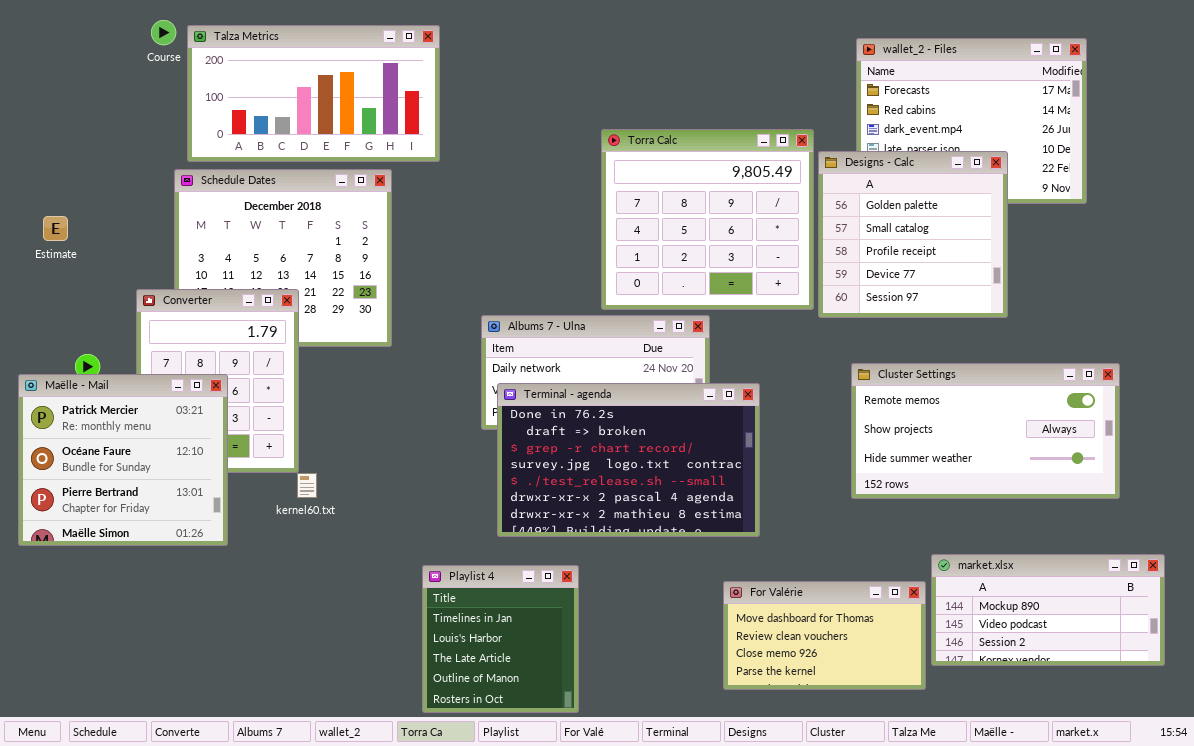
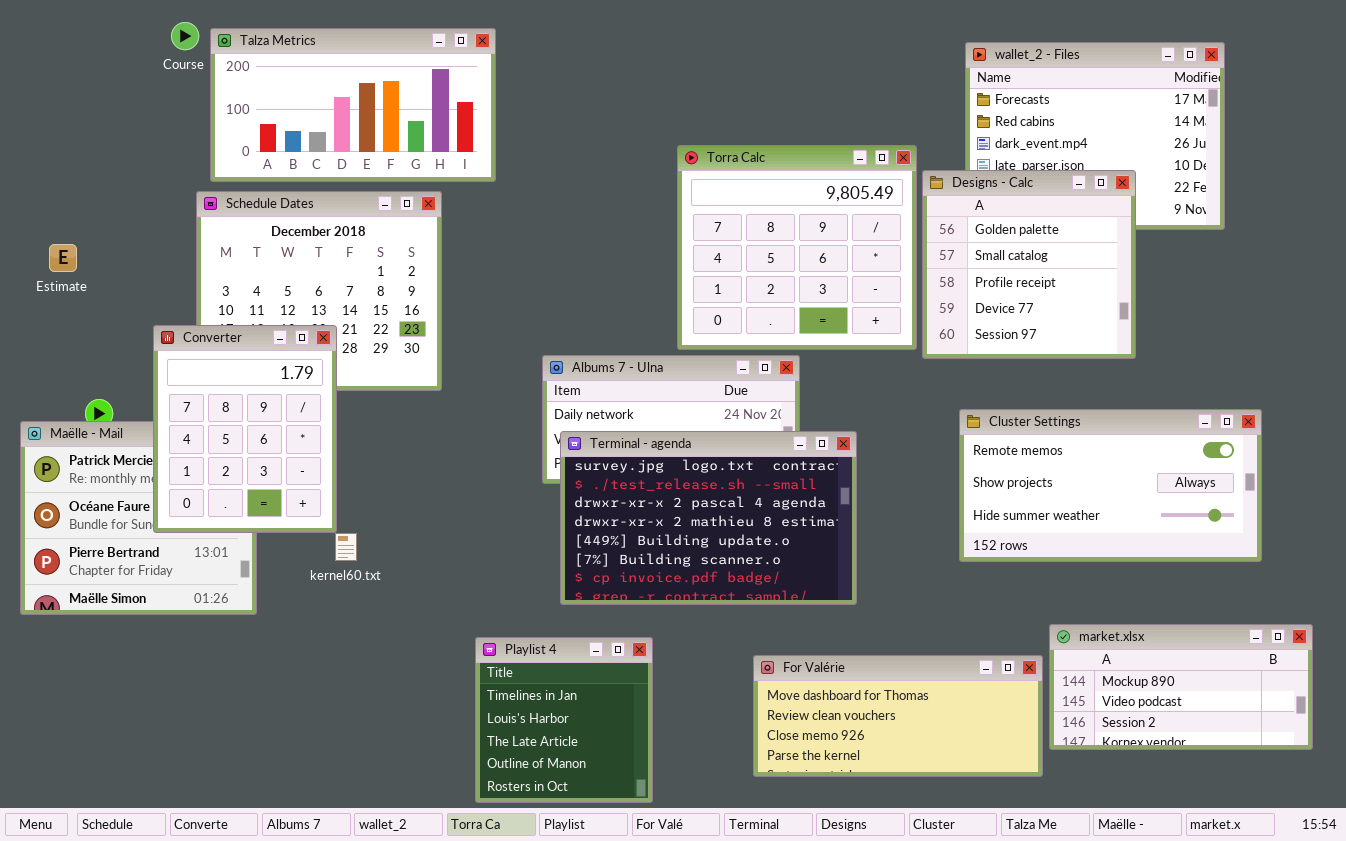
Converter: [136,289,299,473] -> [153,325,337,533], raised
Terminal - agenda: [497,383,760,537] -> [560,431,857,605], scrolled down 3 rows
For Valérie: [723,581,926,690] -> [753,655,1043,777], resized

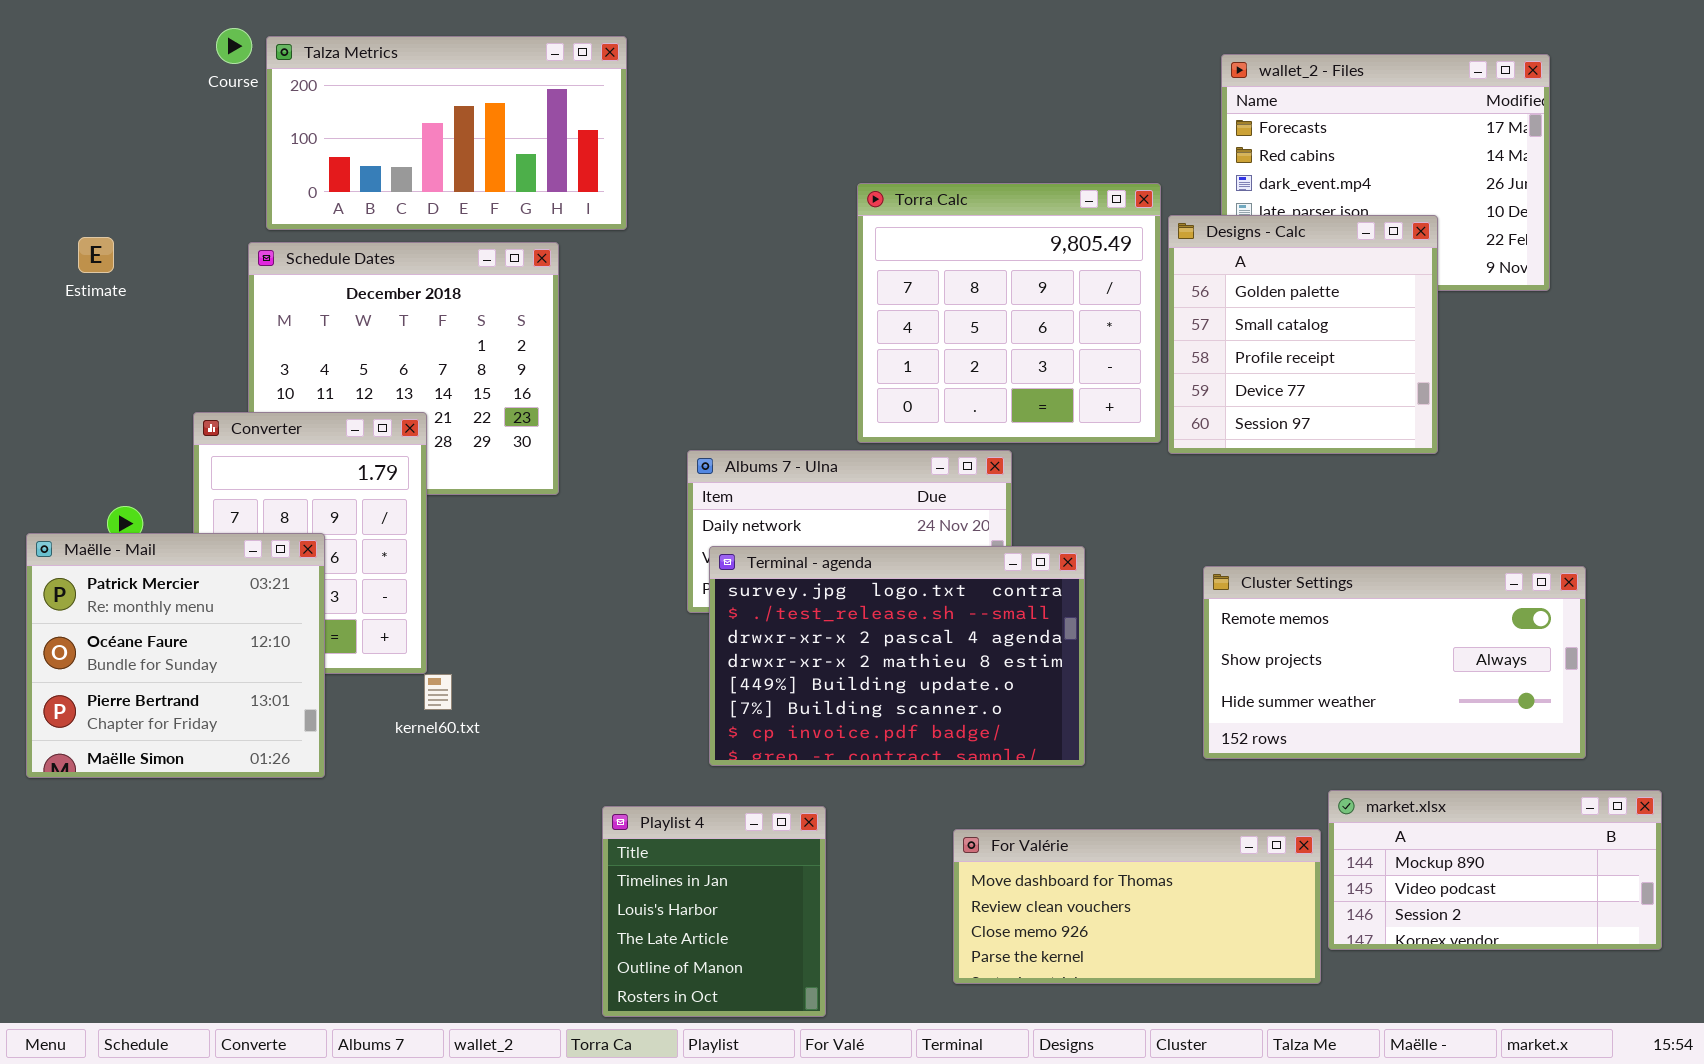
Estimate: [49,244,77,272] -> [78,237,114,273], moved
Cluster Settings: [959,409,1262,562] -> [1203,566,1586,759], moved
Maëlle - Mail: [20,421,257,615] -> [26,533,325,778], raised

